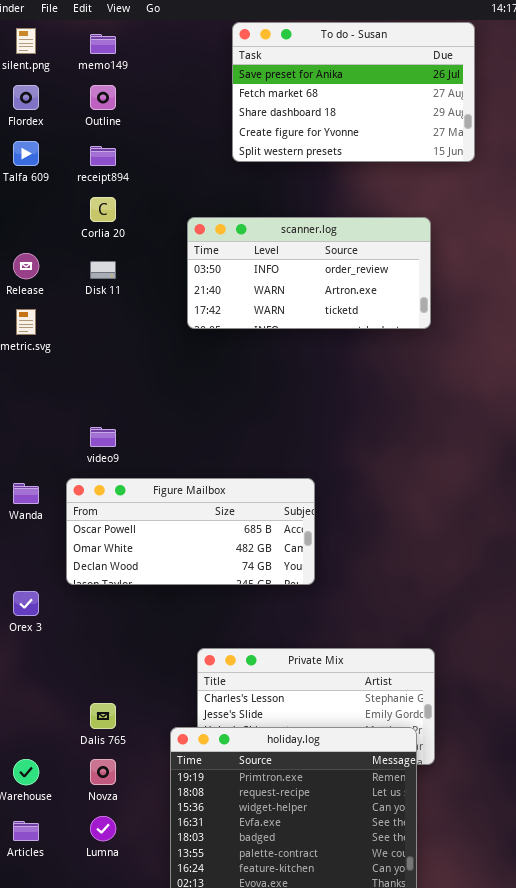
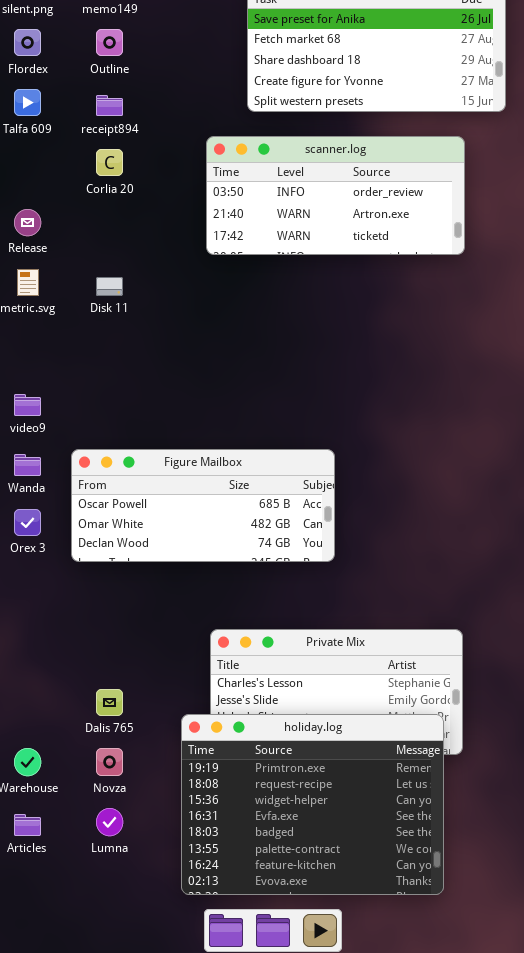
scanner.log: [187,217,431,329] -> [206,136,465,255], moved
Disk 11: [90,261,116,279] -> [96,277,123,296], moved
video9: [90,427,116,447] -> [14,394,41,416], moved
Orex 3: [13,591,39,616] -> [14,509,41,536], moved

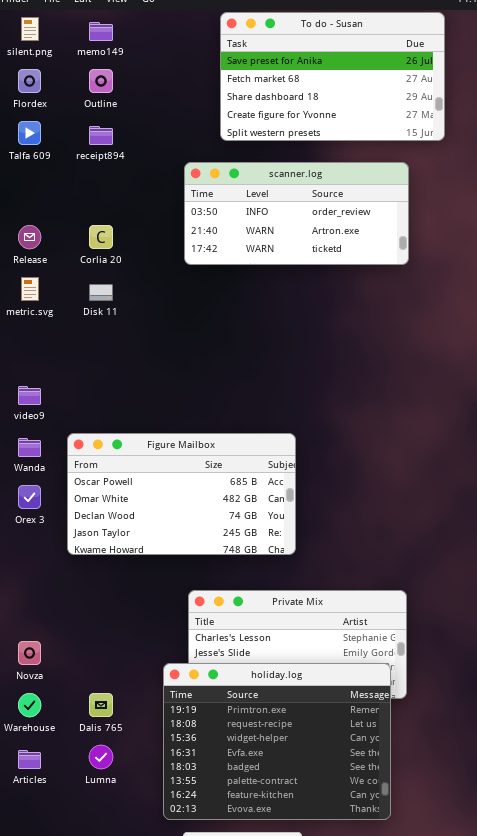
Corlia 20: [96,149,123,176] -> [89,225,113,249], moved
Figure Mailbox: [71,449,335,562] -> [67,433,296,555], resized
Dalis 765: [96,689,123,716] -> [89,693,113,717], moved
Novza: [96,748,123,776] -> [18,641,41,665], moved

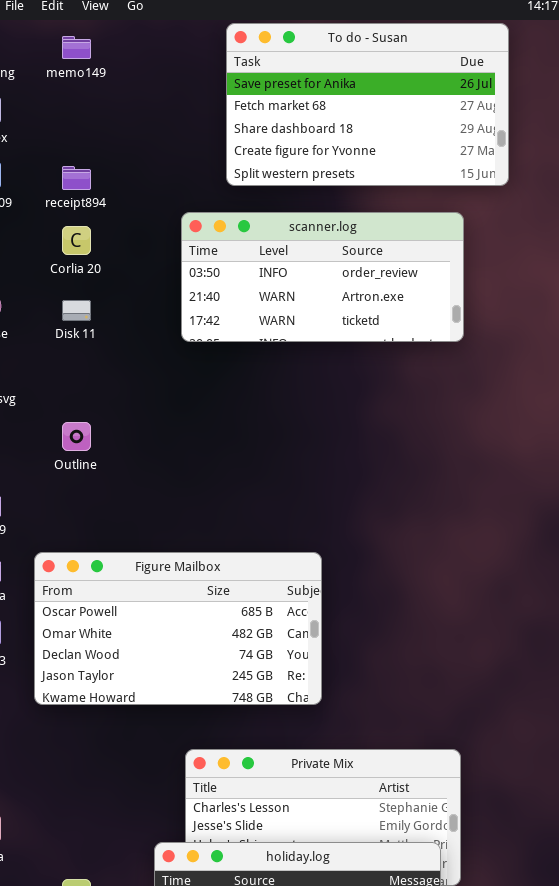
Outline: [89,69,113,93] -> [62,422,91,451], moved
Corlia 20: [89,225,113,249] -> [62,226,91,255], moved
Disk 11: [89,284,113,301] -> [62,300,91,321], moved

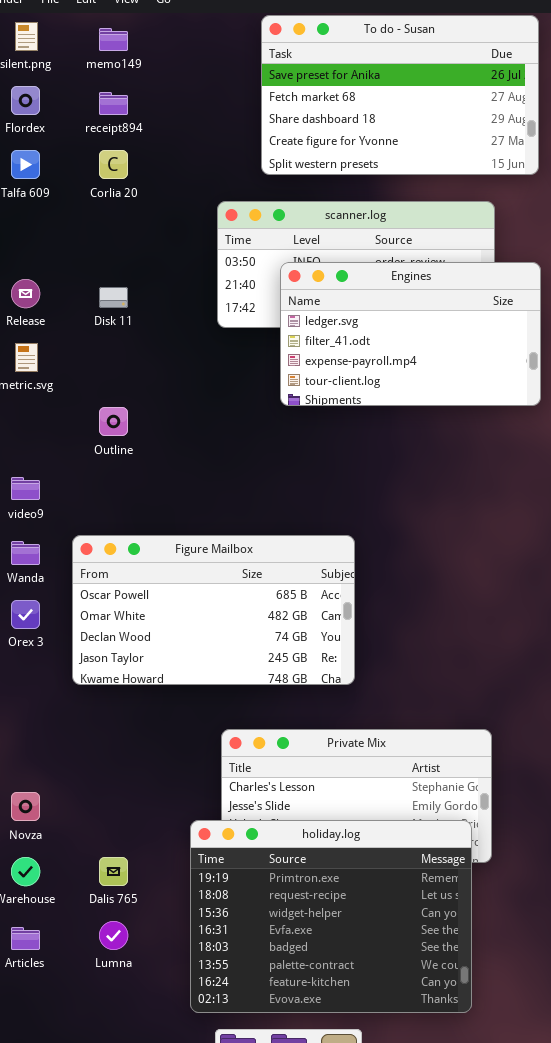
receipt894: [62,166,91,190] -> [99,92,128,115], moved
Corlia 20: [62,226,91,255] -> [99,150,128,179], moved
Engines: none -> [280,262,541,406], opened

